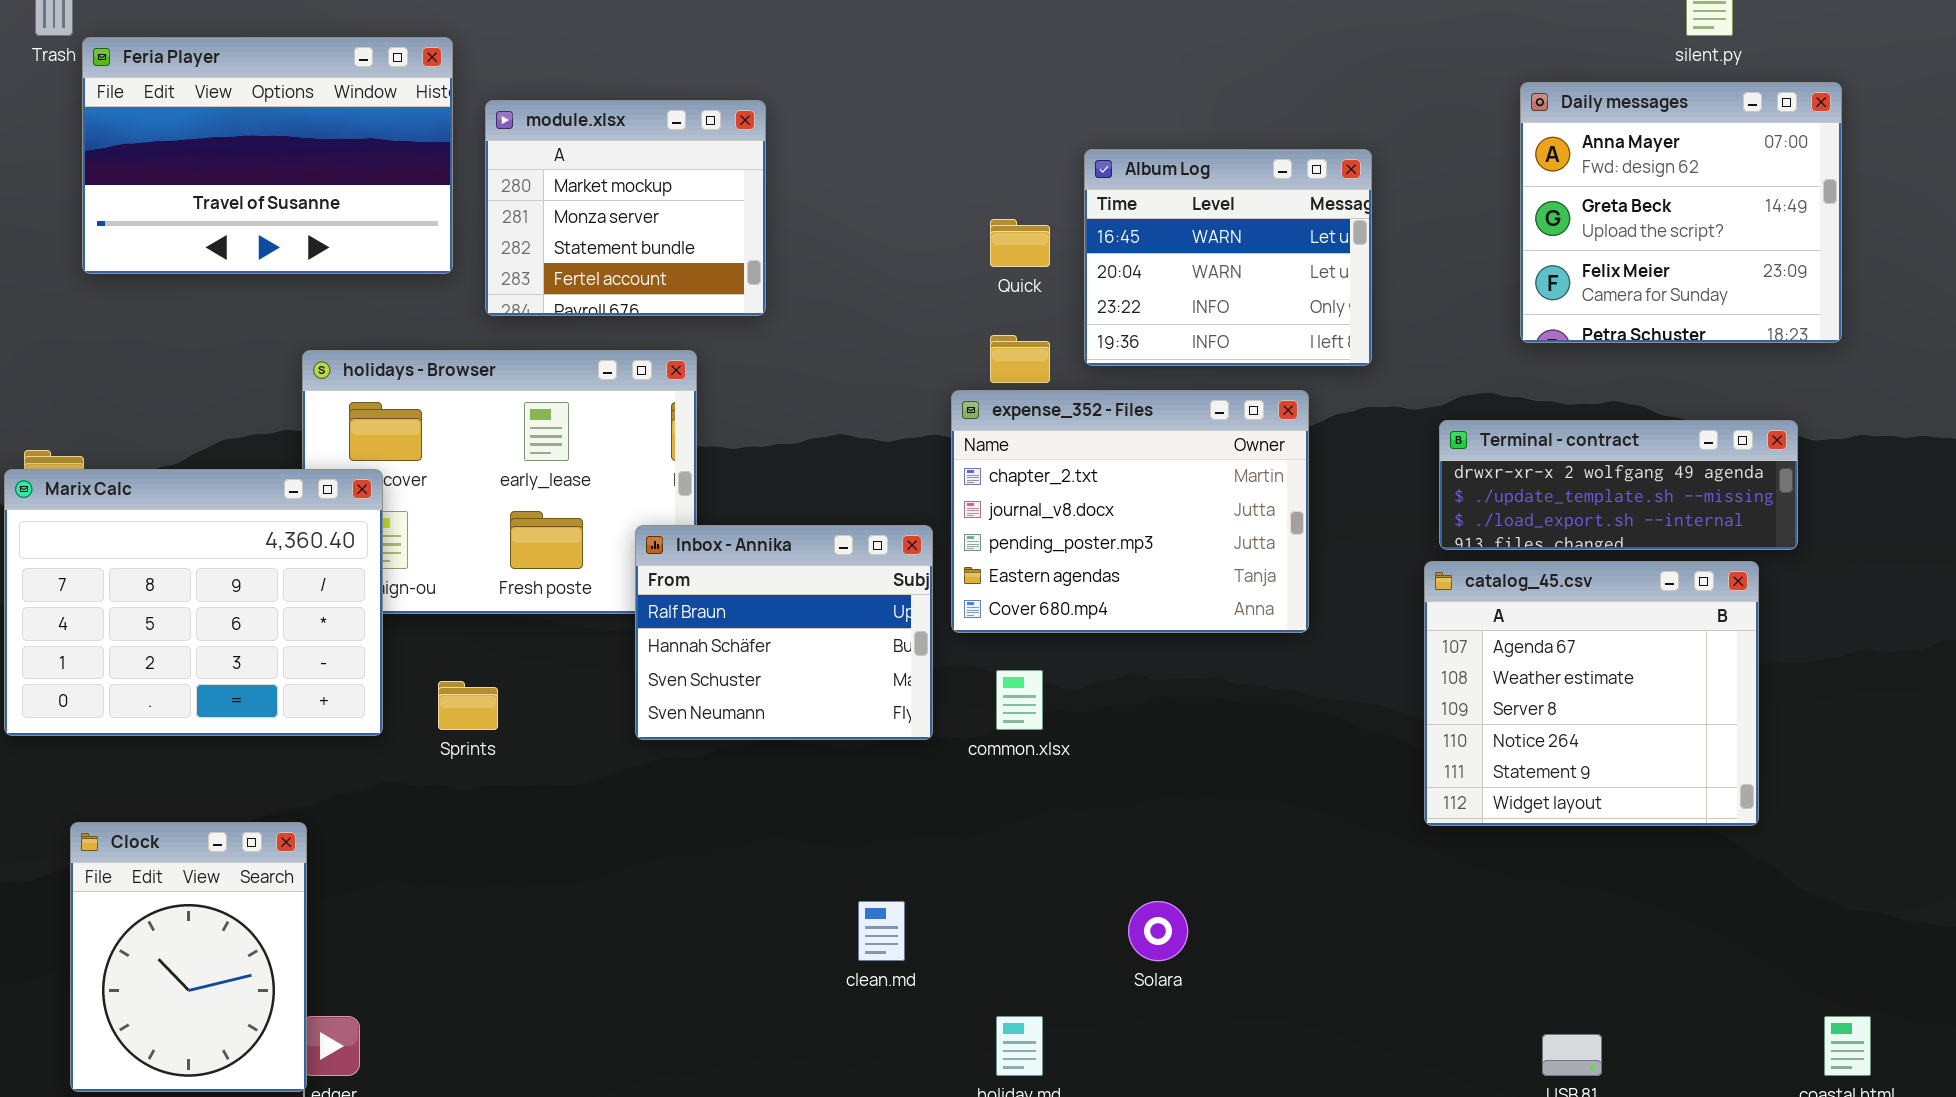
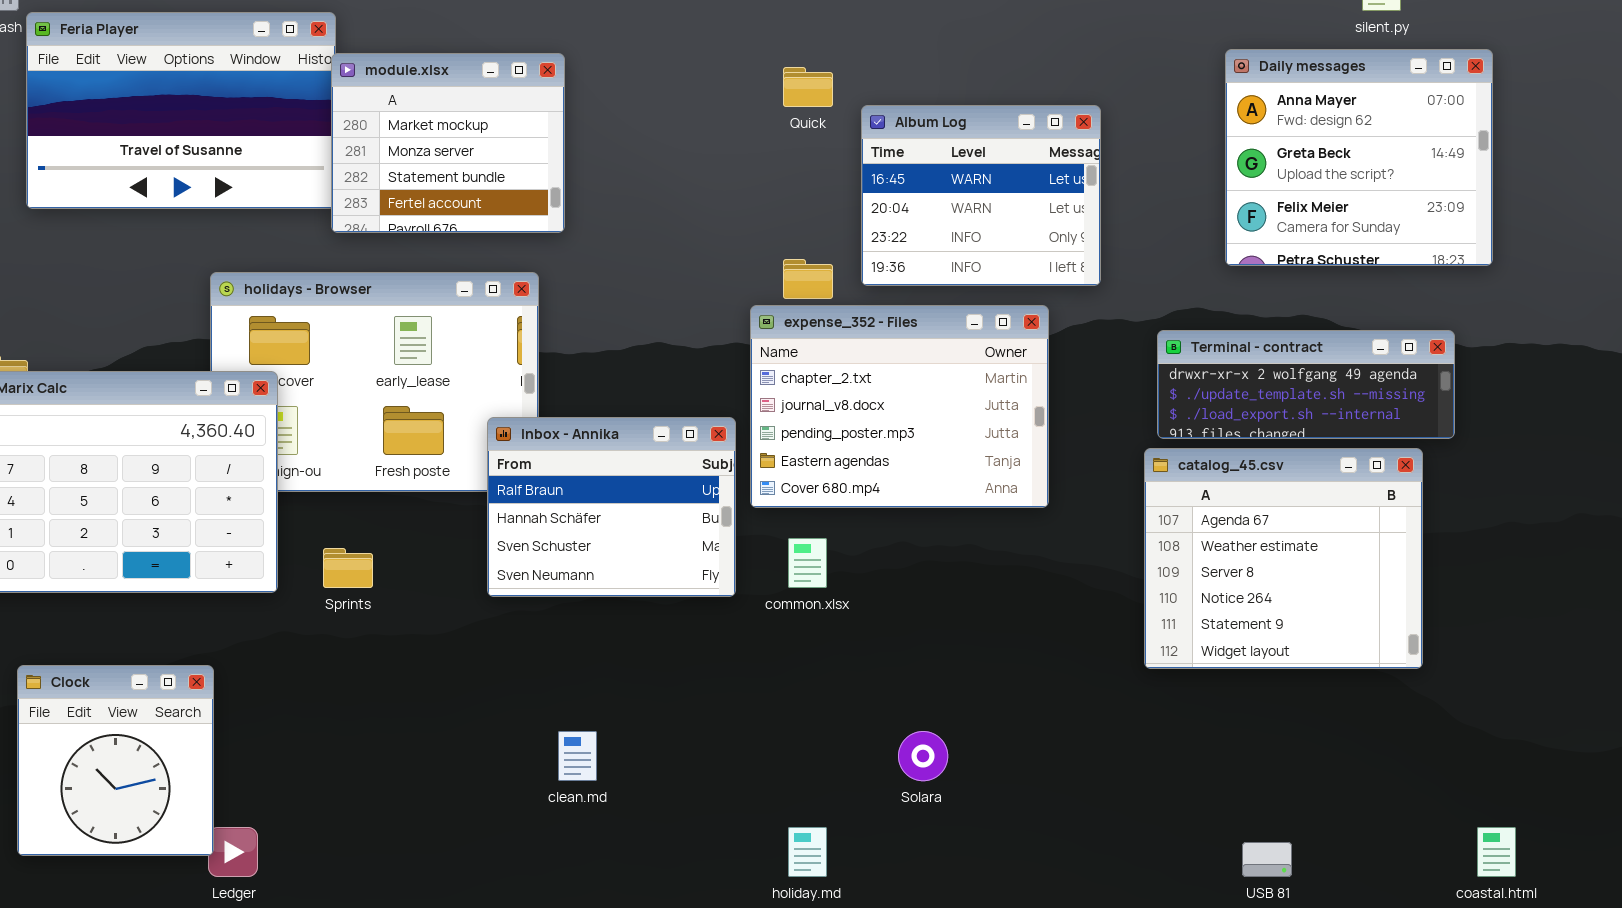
module.xlsx: [485,100,766,316] -> [331,53,565,233], moved
Quick: [990,219,1050,267] -> [783,67,833,107], moved
Clock: [70,822,307,1092] -> [17,665,214,856], resized
clean.md: [858,901,905,961] -> [558,731,597,781], moved

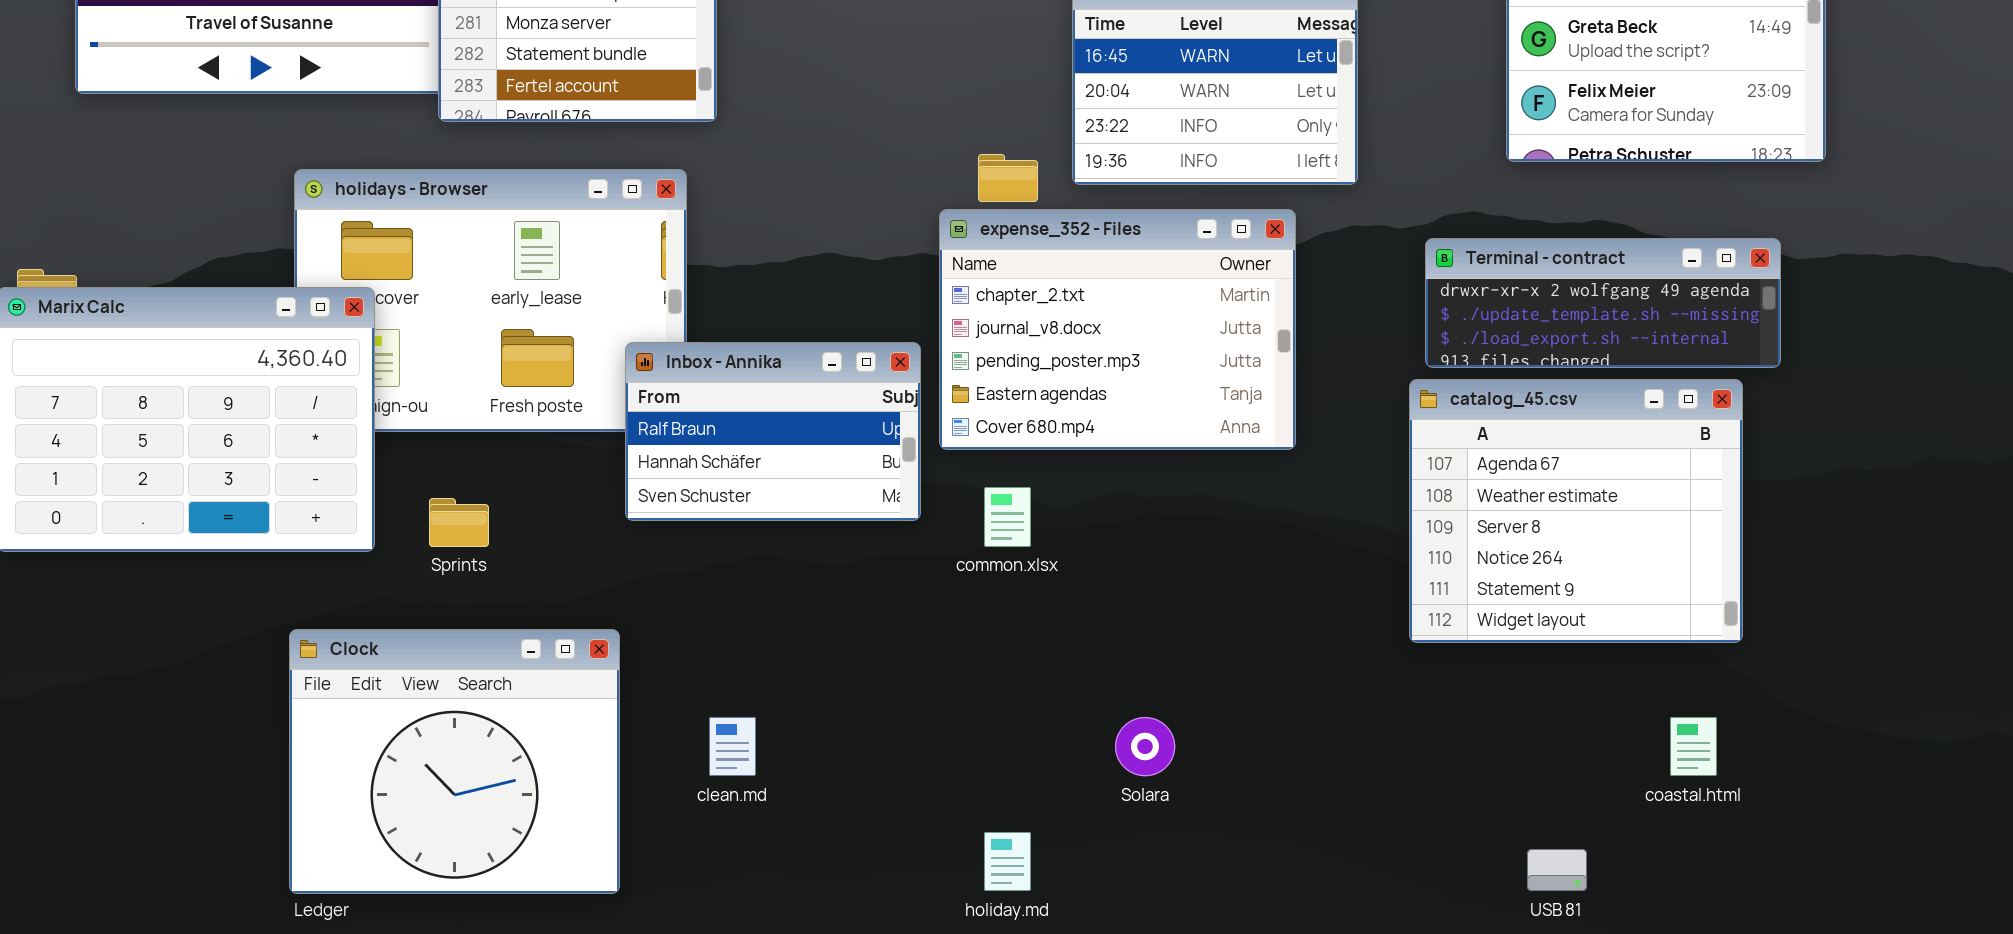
Inbox - Annika: [487,417,736,597] -> [625,342,921,521], resized
Clock: [17,665,214,856] -> [289,629,620,894], moved, resized
coastal.html: [1477,827,1516,877] -> [1670,717,1717,776], moved

